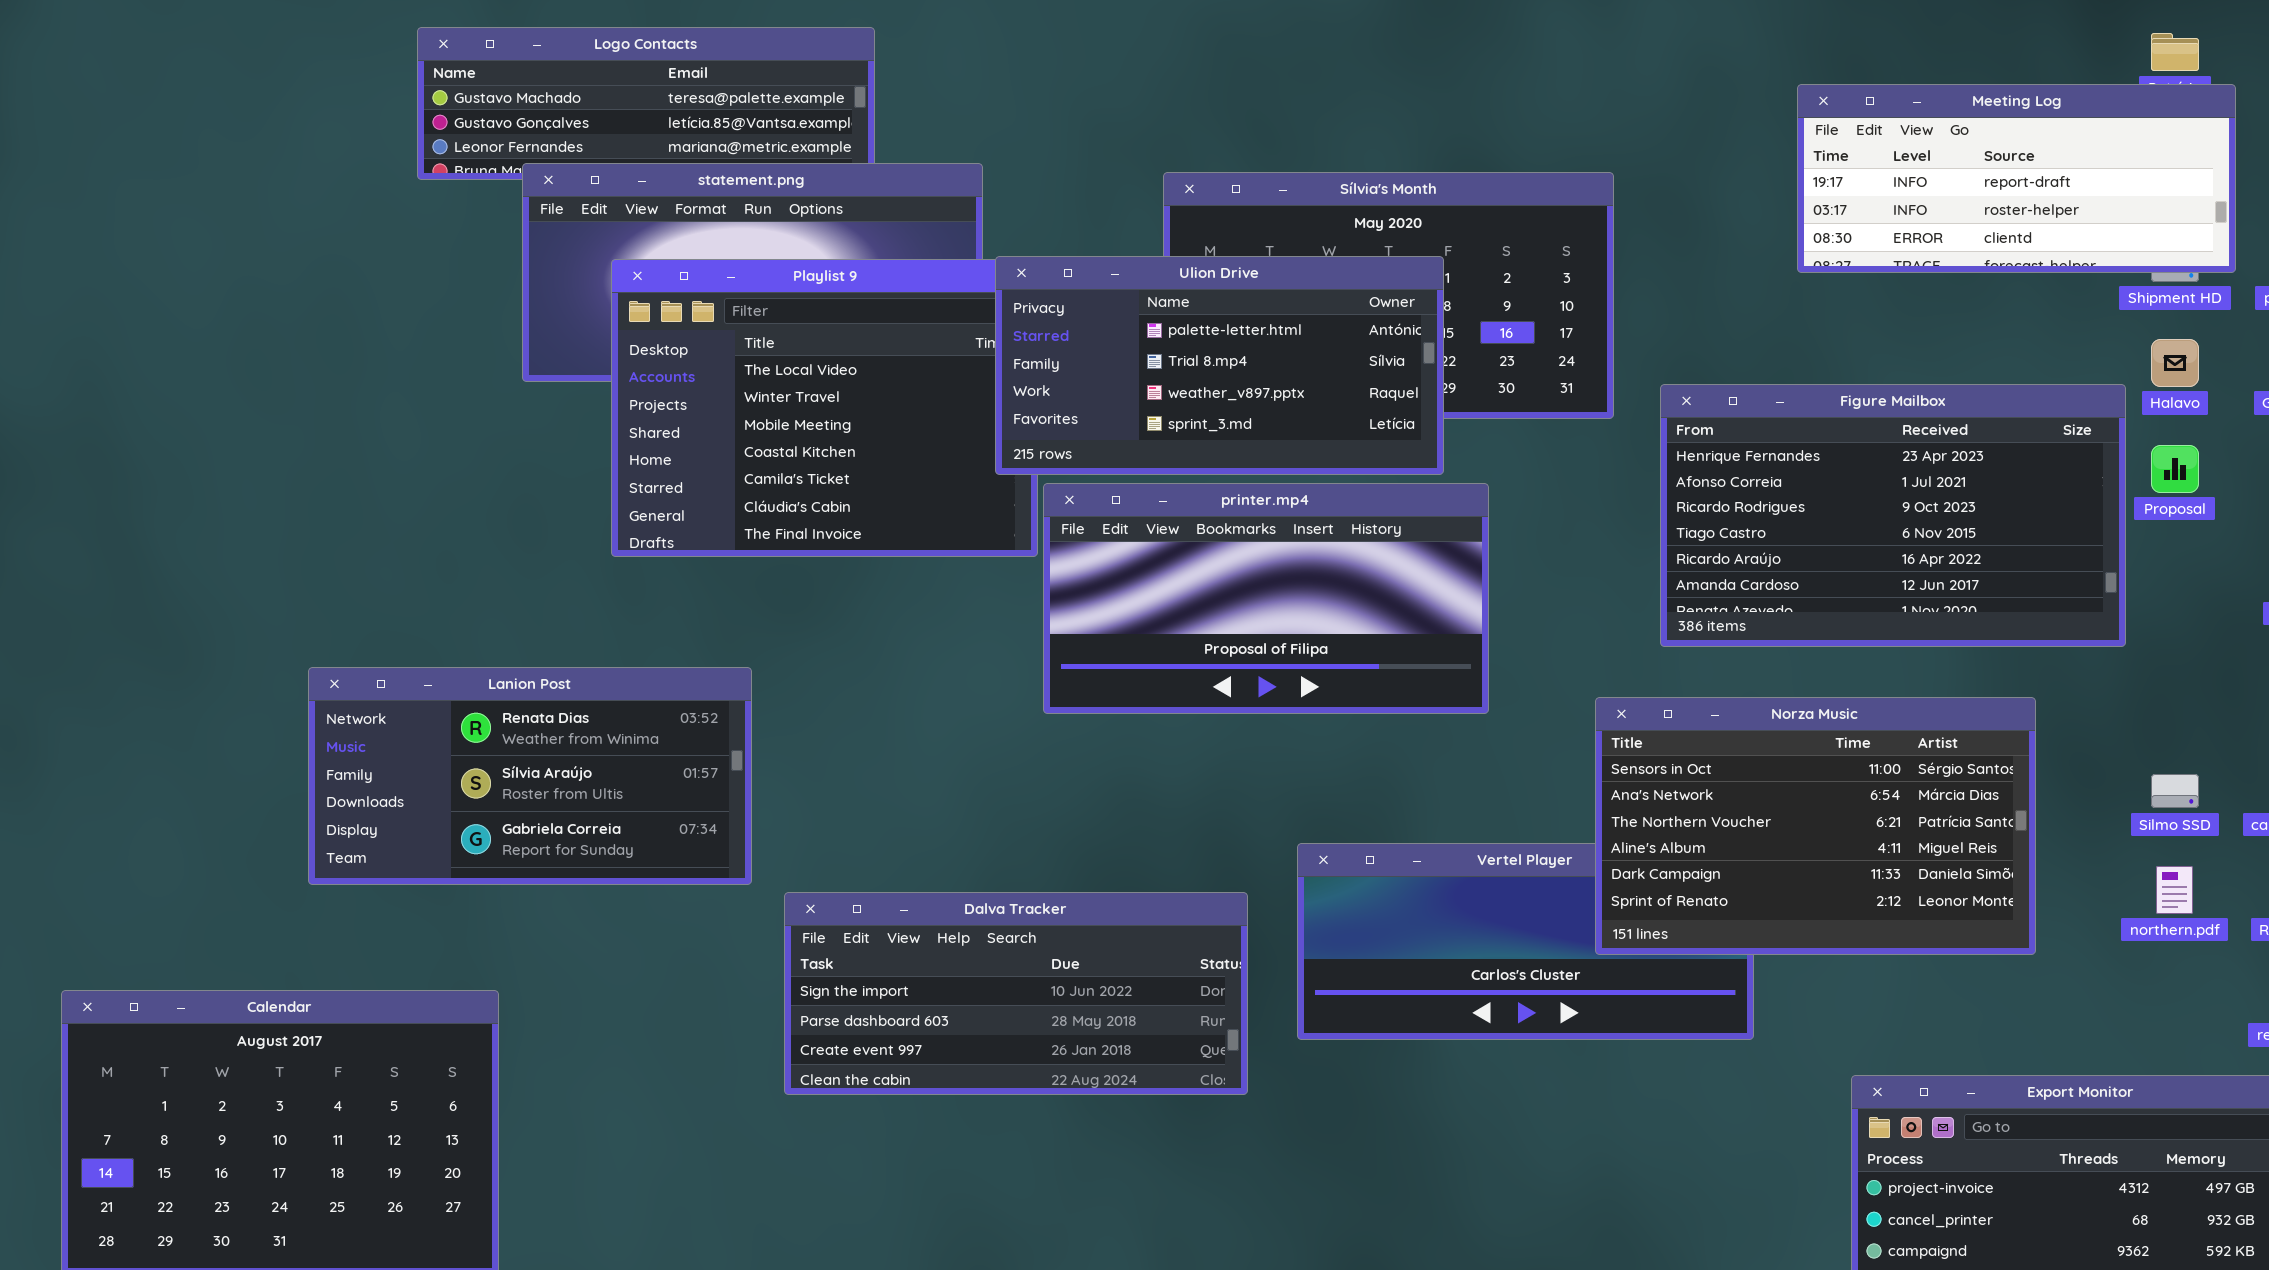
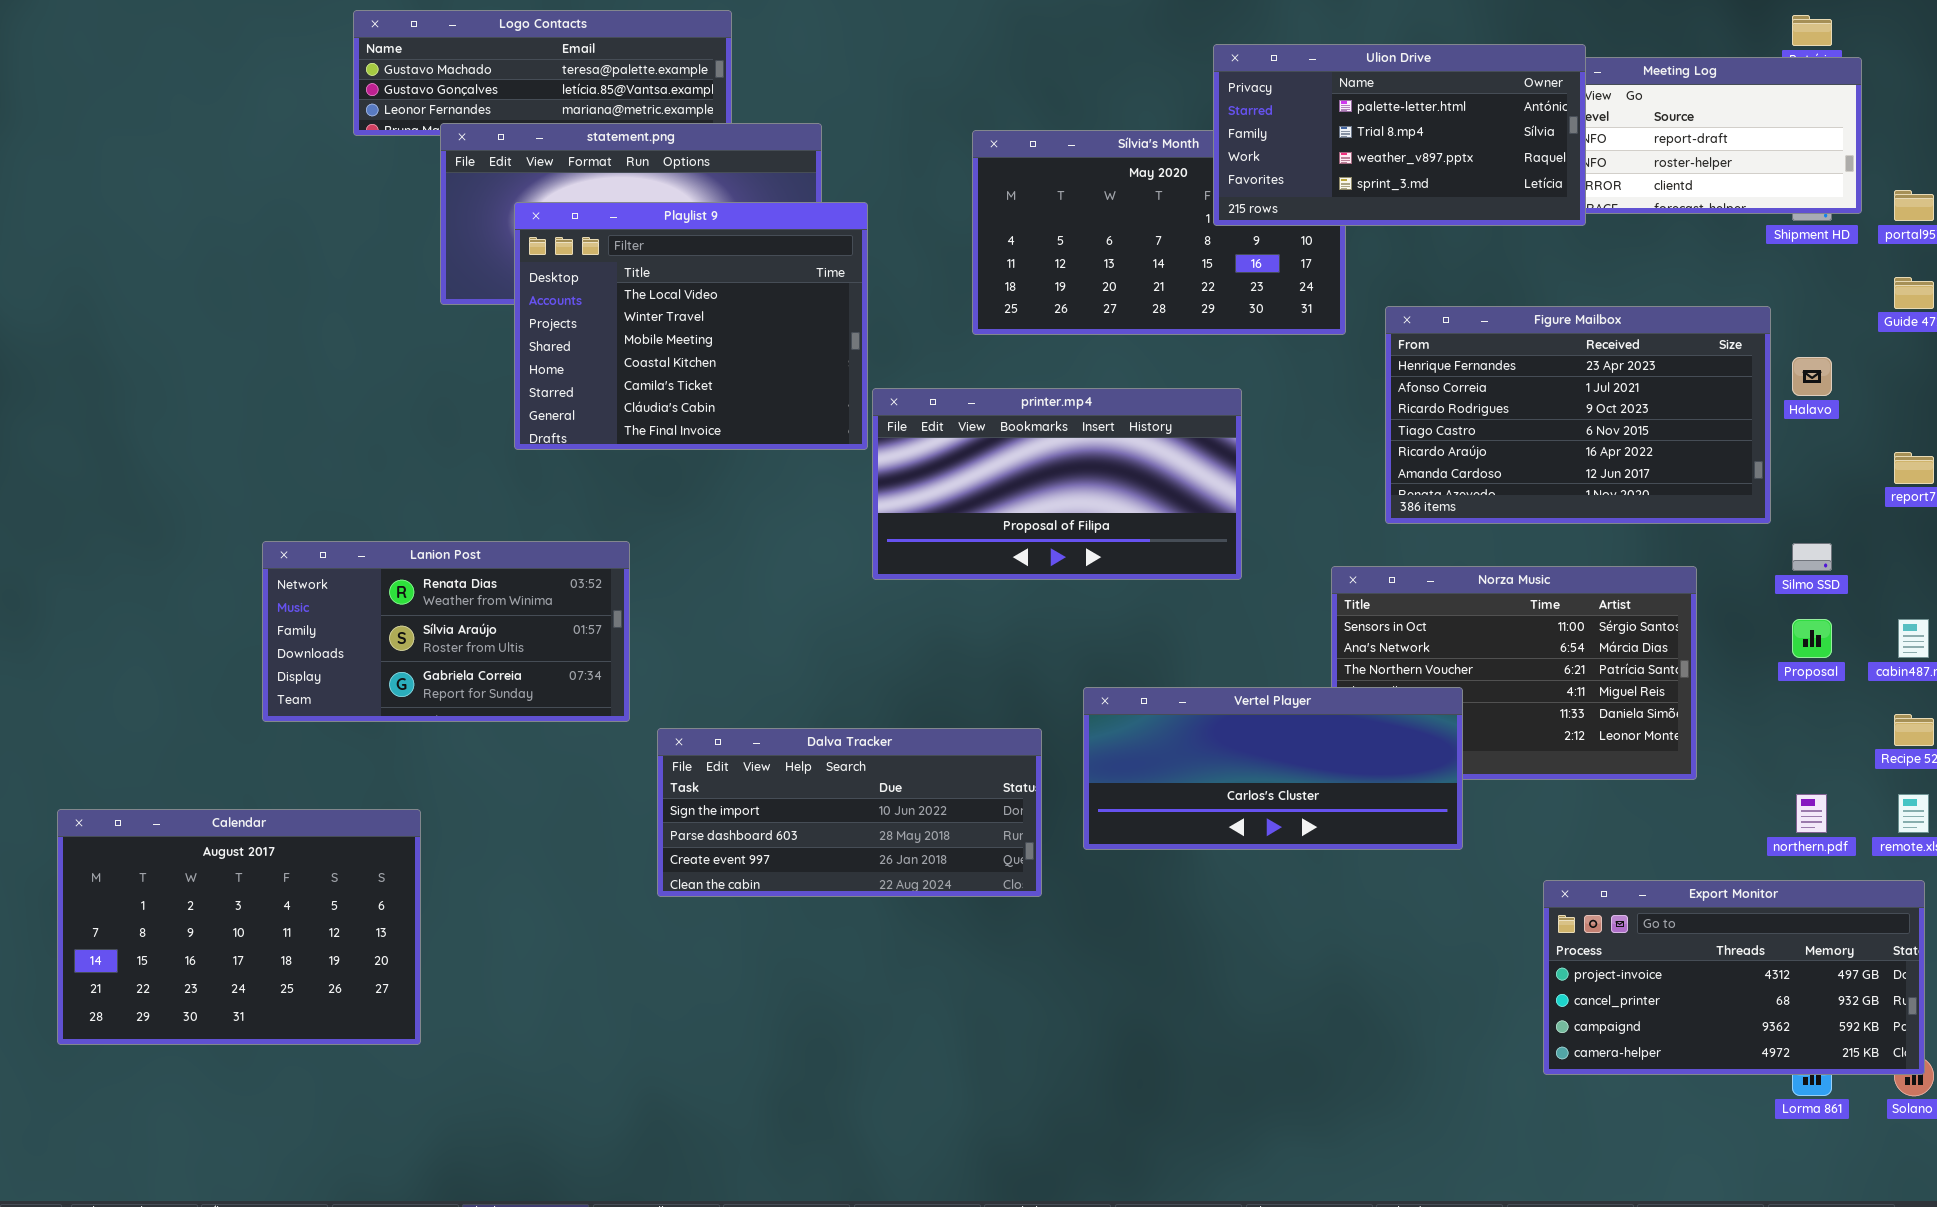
Ulion Drive: [995,256,1444,475] -> [1213,44,1586,226], moved
Halavo: [2151,339,2199,387] -> [1792,357,1832,396], moved
Proposal: [2151,445,2199,493] -> [1792,619,1832,658], moved
Silmo SSD: [2151,774,2199,808] -> [1792,543,1832,571], moved
Vertel Player: [1297,843,1754,1040] -> [1083,687,1463,850], raised
northern.pdf: [2156,866,2193,914] -> [1796,794,1827,833], moved

